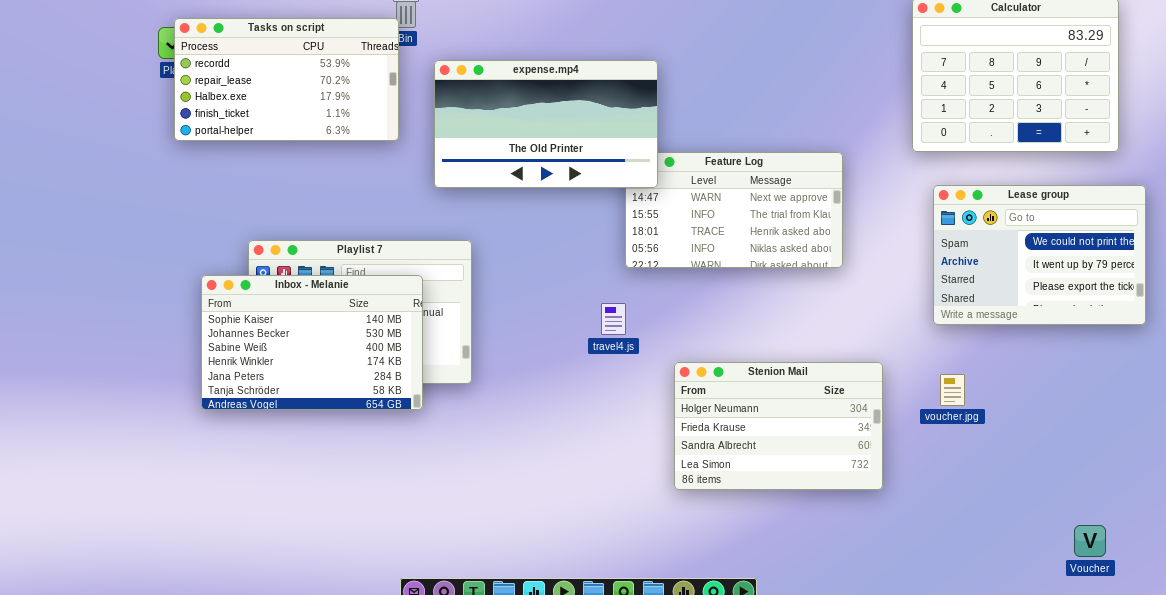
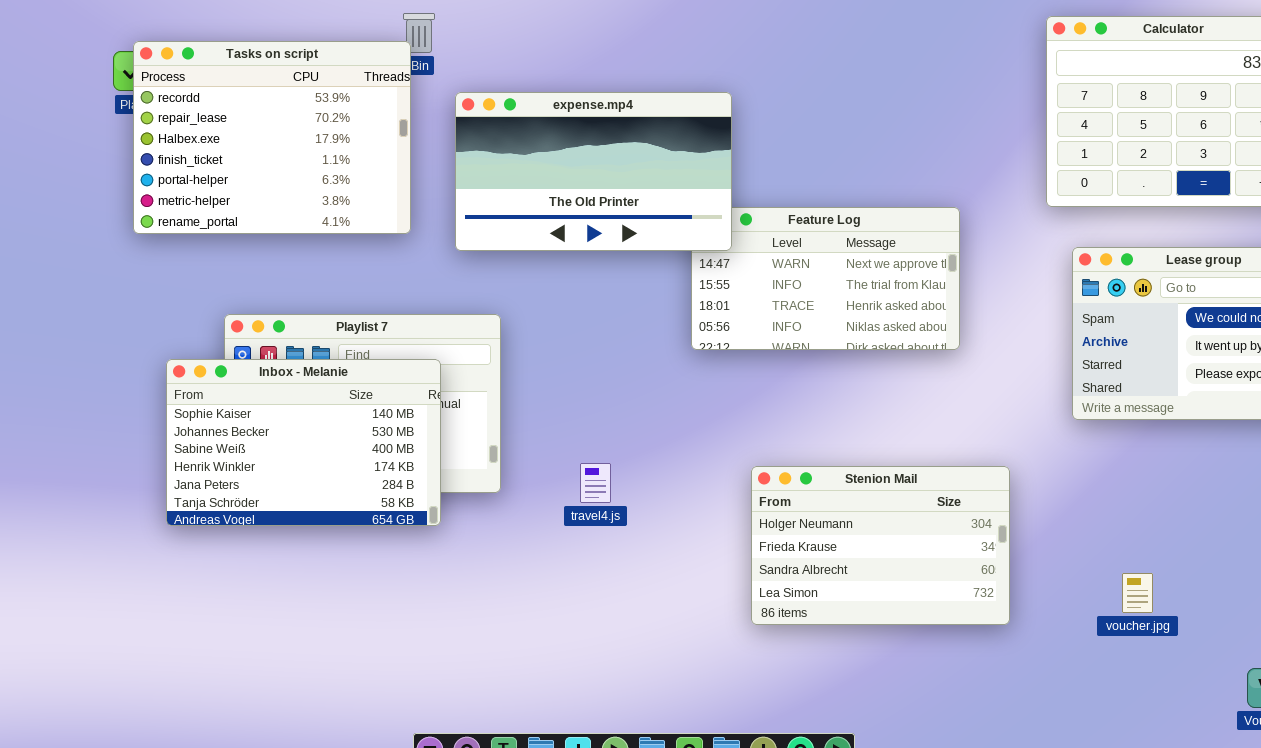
Tasks on script: [174,18,399,141] -> [133,41,411,234], resized
travel4.js: [601,303,626,335] -> [580,463,611,503], moved
voucher.jpg: [940,374,965,406] -> [1122,573,1153,613], moved

